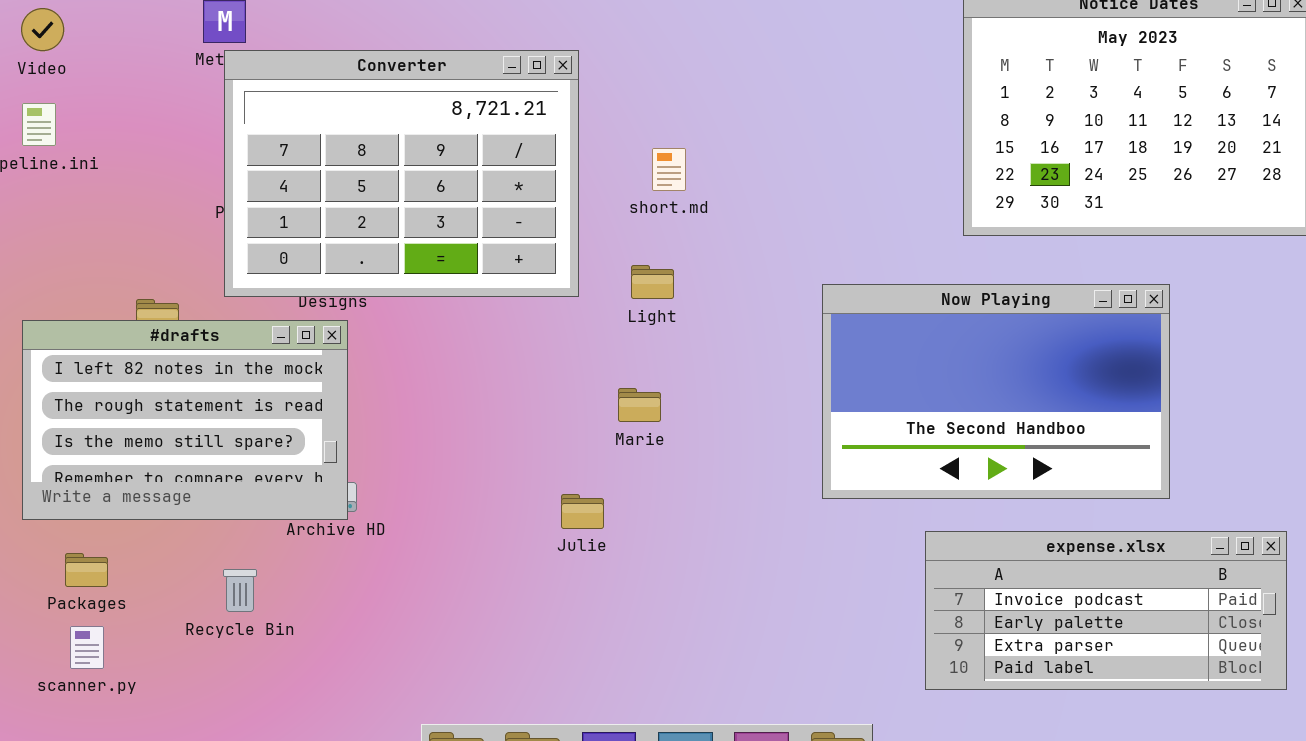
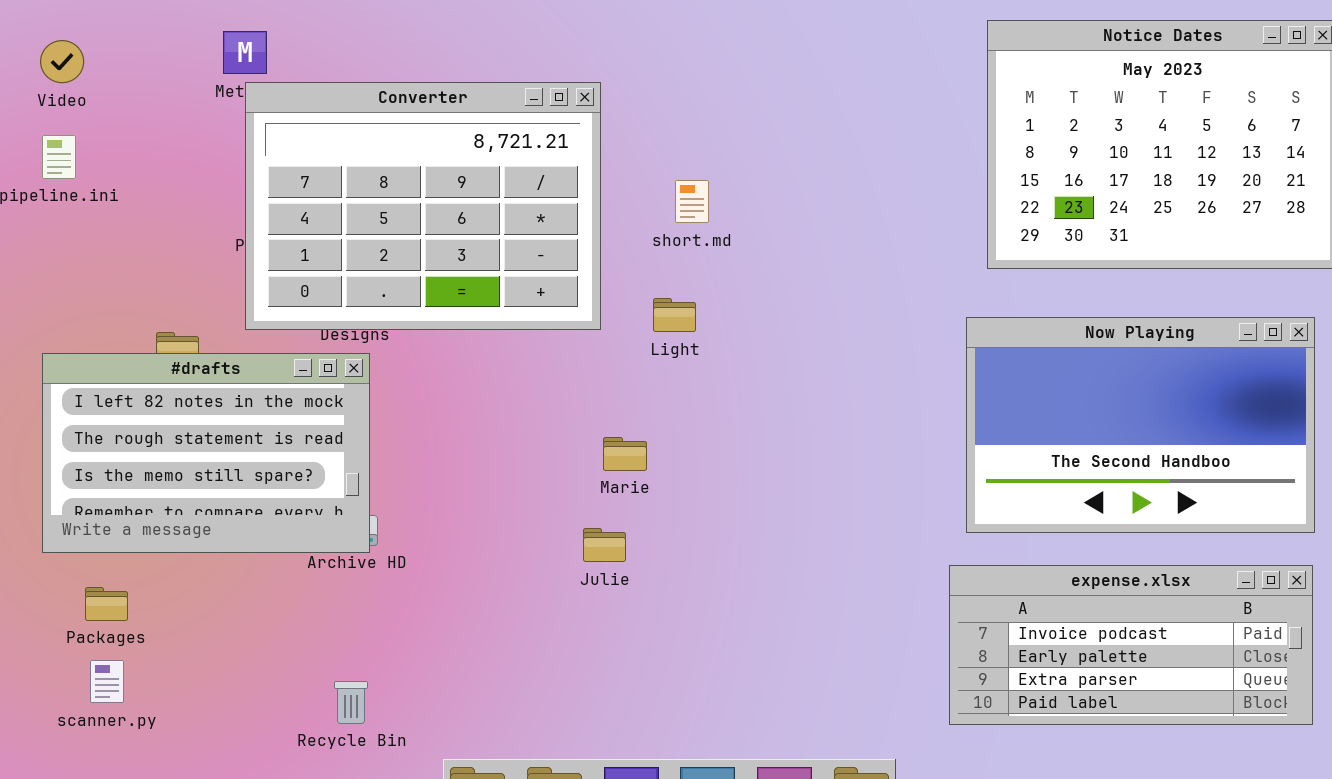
Now Playing: [822,284,1170,499] -> [966,317,1315,533], moved
Marie: [618,388,661,422] -> [603,437,647,471], moved
Recycle Bin: [223,569,257,612] -> [334,681,368,724], moved

